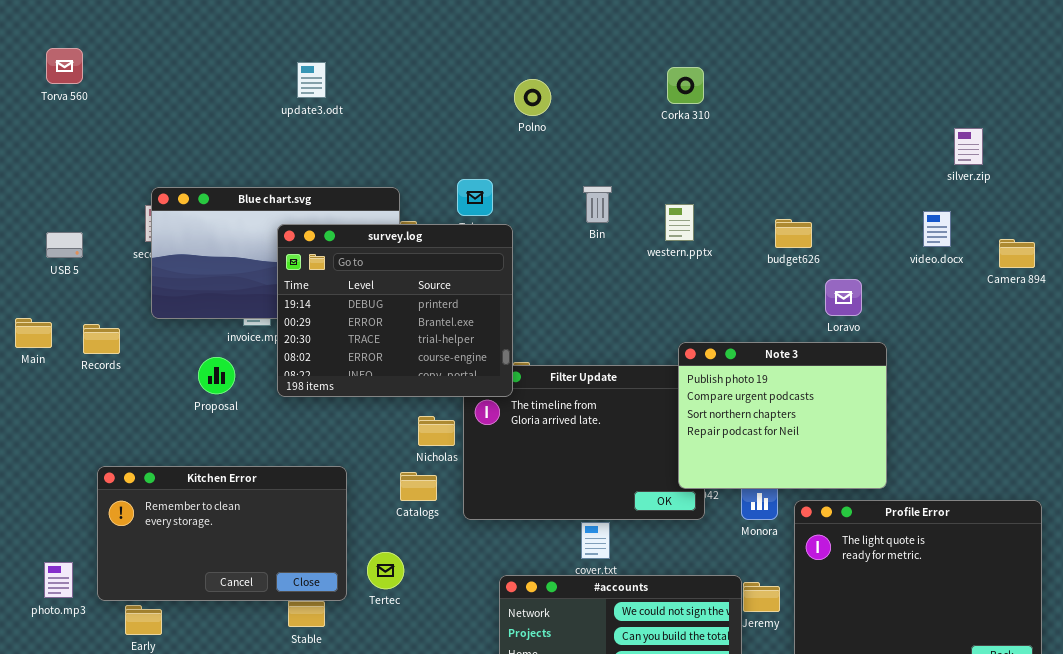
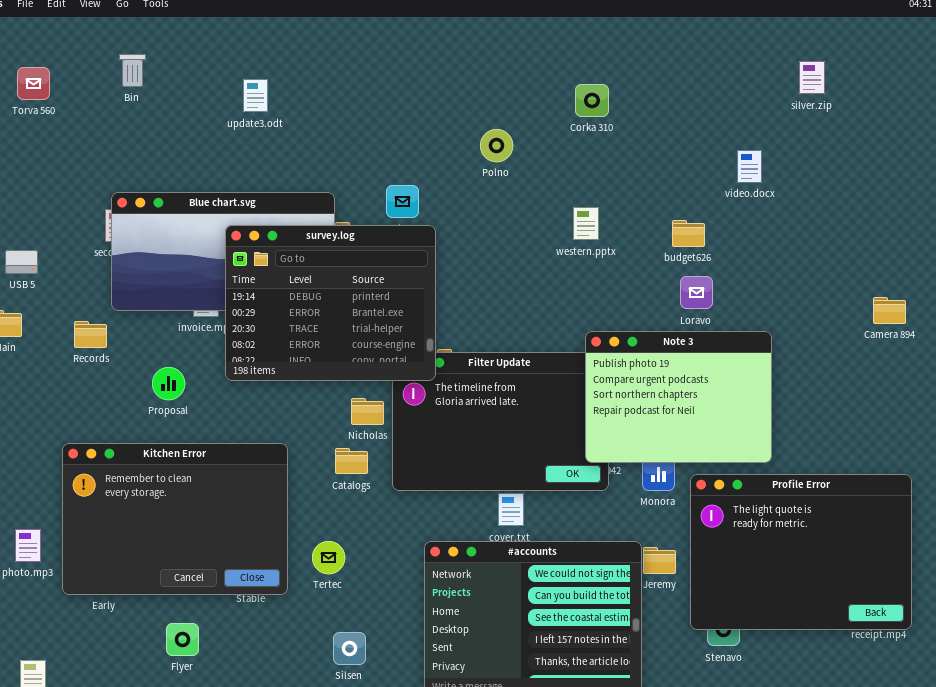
Polno: [514,79,551,116] -> [480,129,513,162], moved
silver.zip: [954,128,983,165] -> [799,61,825,94], moved
Bin: [583,186,612,223] -> [119,54,146,87], moved
video.docx: [923,211,951,247] -> [737,150,762,183], moved
USB 5: [46,232,83,258] -> [5,250,38,274], moved
Camera 894: [999,239,1035,268] -> [873,297,906,324], moved
Loravo: [825,279,862,316] -> [680,276,713,309], moved
Records: [83,324,120,354] -> [74,321,107,348], moved
Proposal: [198,357,235,394] -> [152,367,185,400], moved
Kitchen Error: [97,466,347,601] -> [62,443,288,595], resized
Tertec: [367,552,404,589] -> [312,541,345,574], moved

